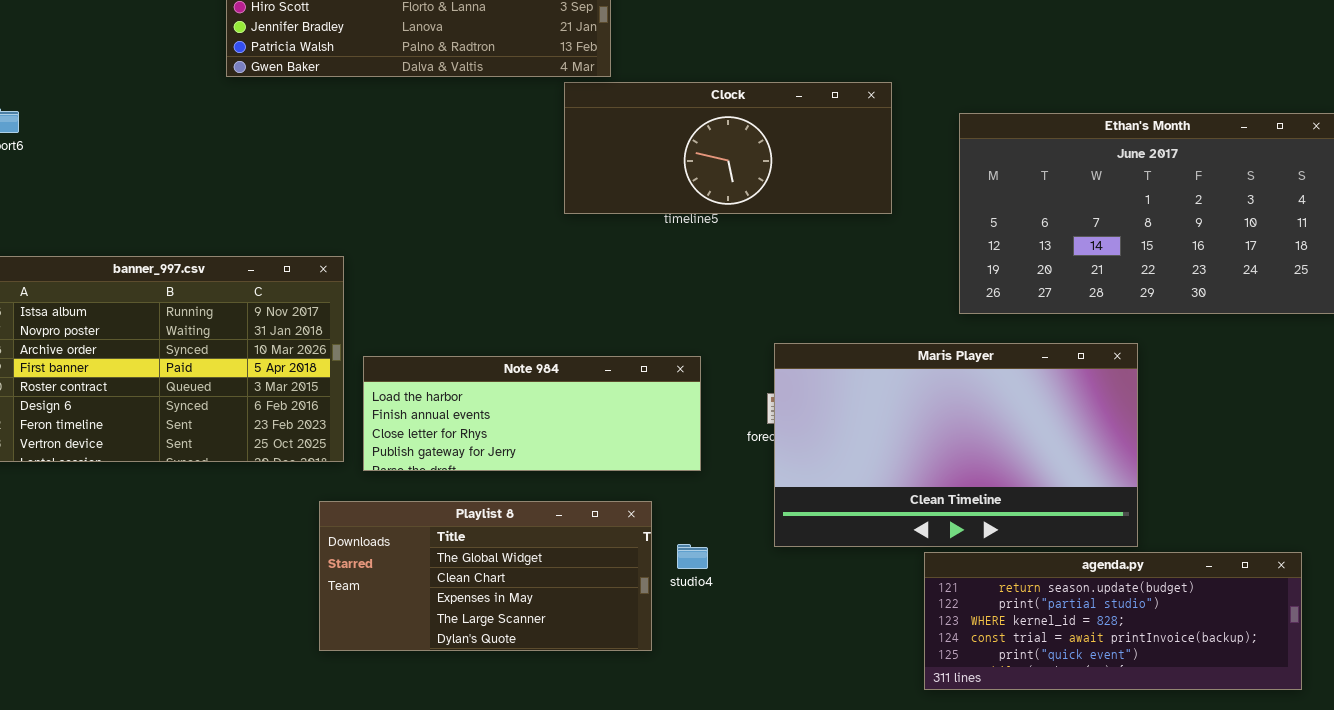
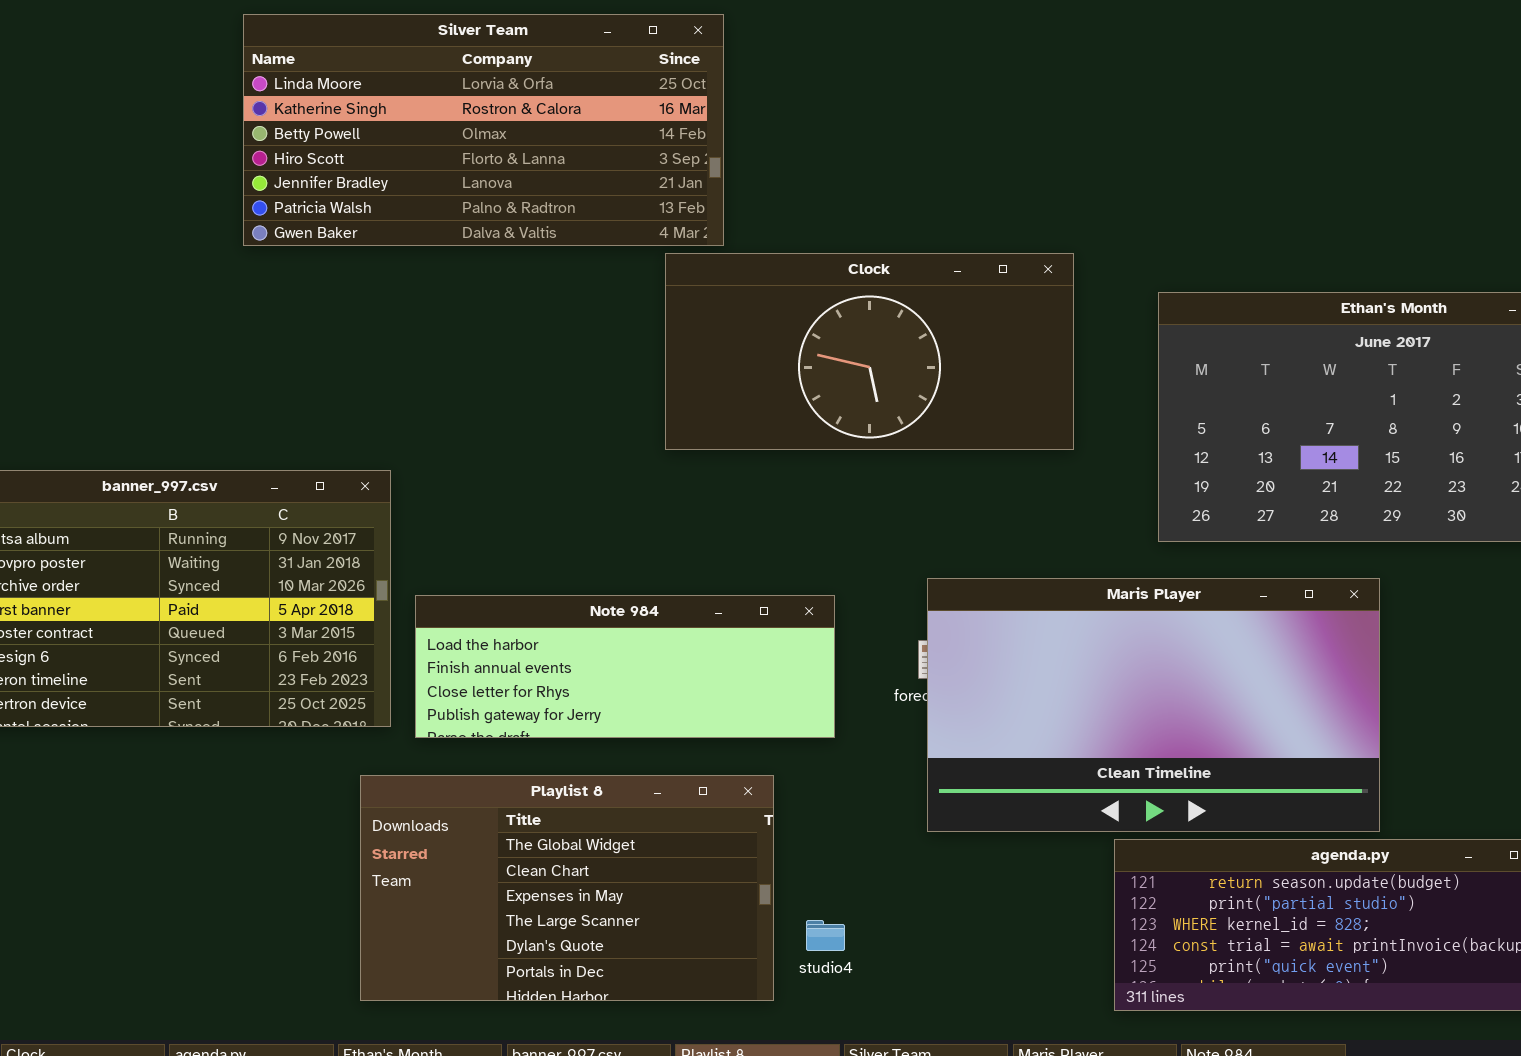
Clock: [564,82,892,214] -> [665,253,1074,450], resized
Playlist 8: [319,501,652,651] -> [360,775,774,1001], resized
studio4: [677,544,708,569] -> [806,920,845,951], moved

